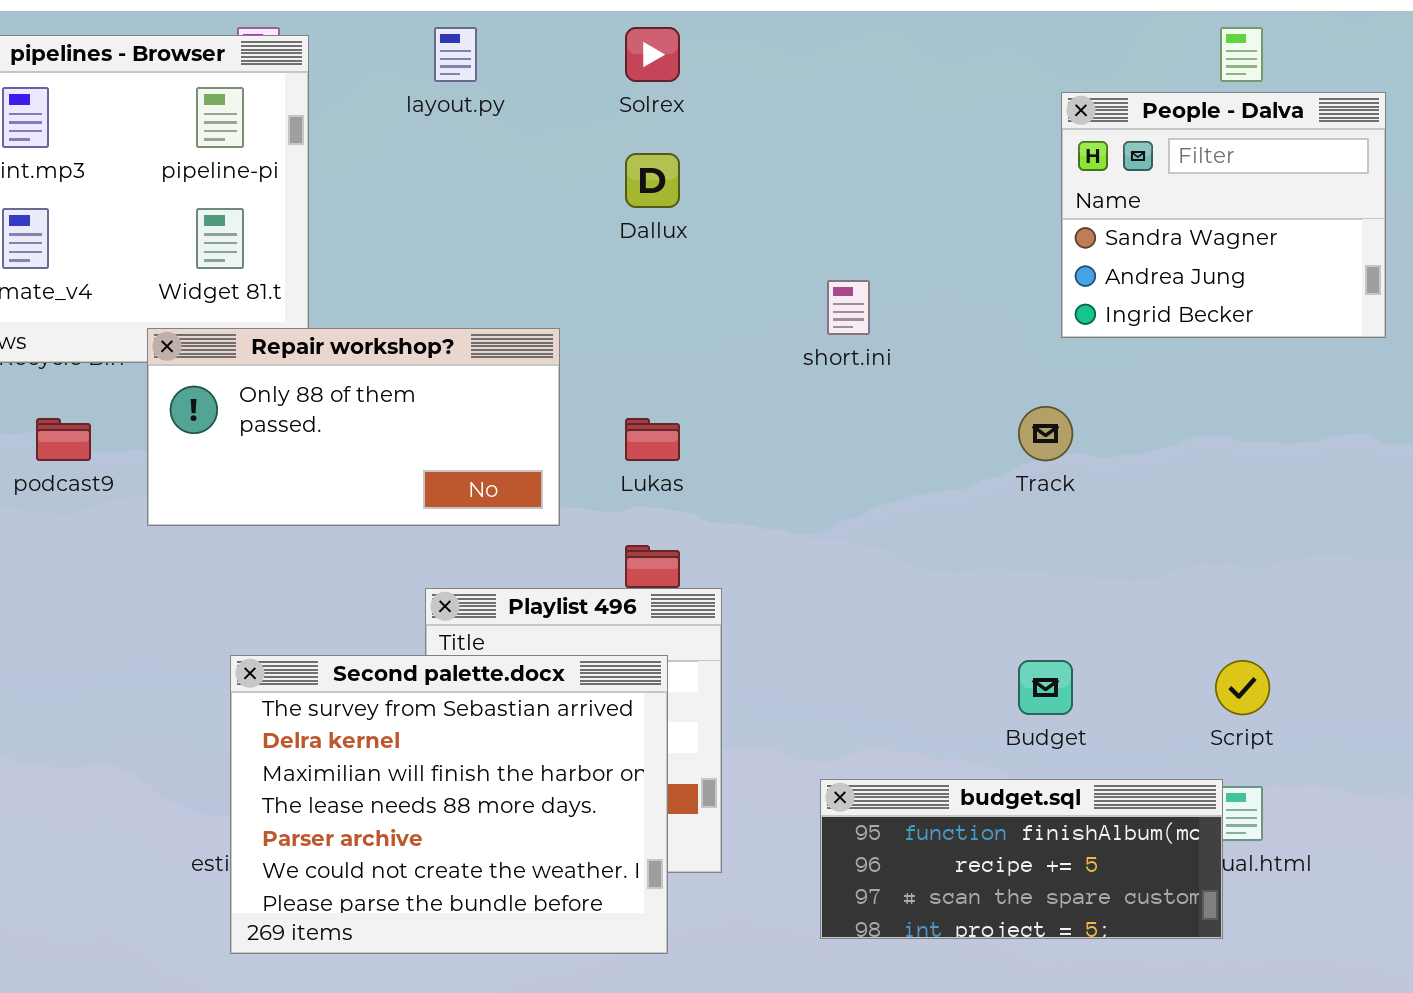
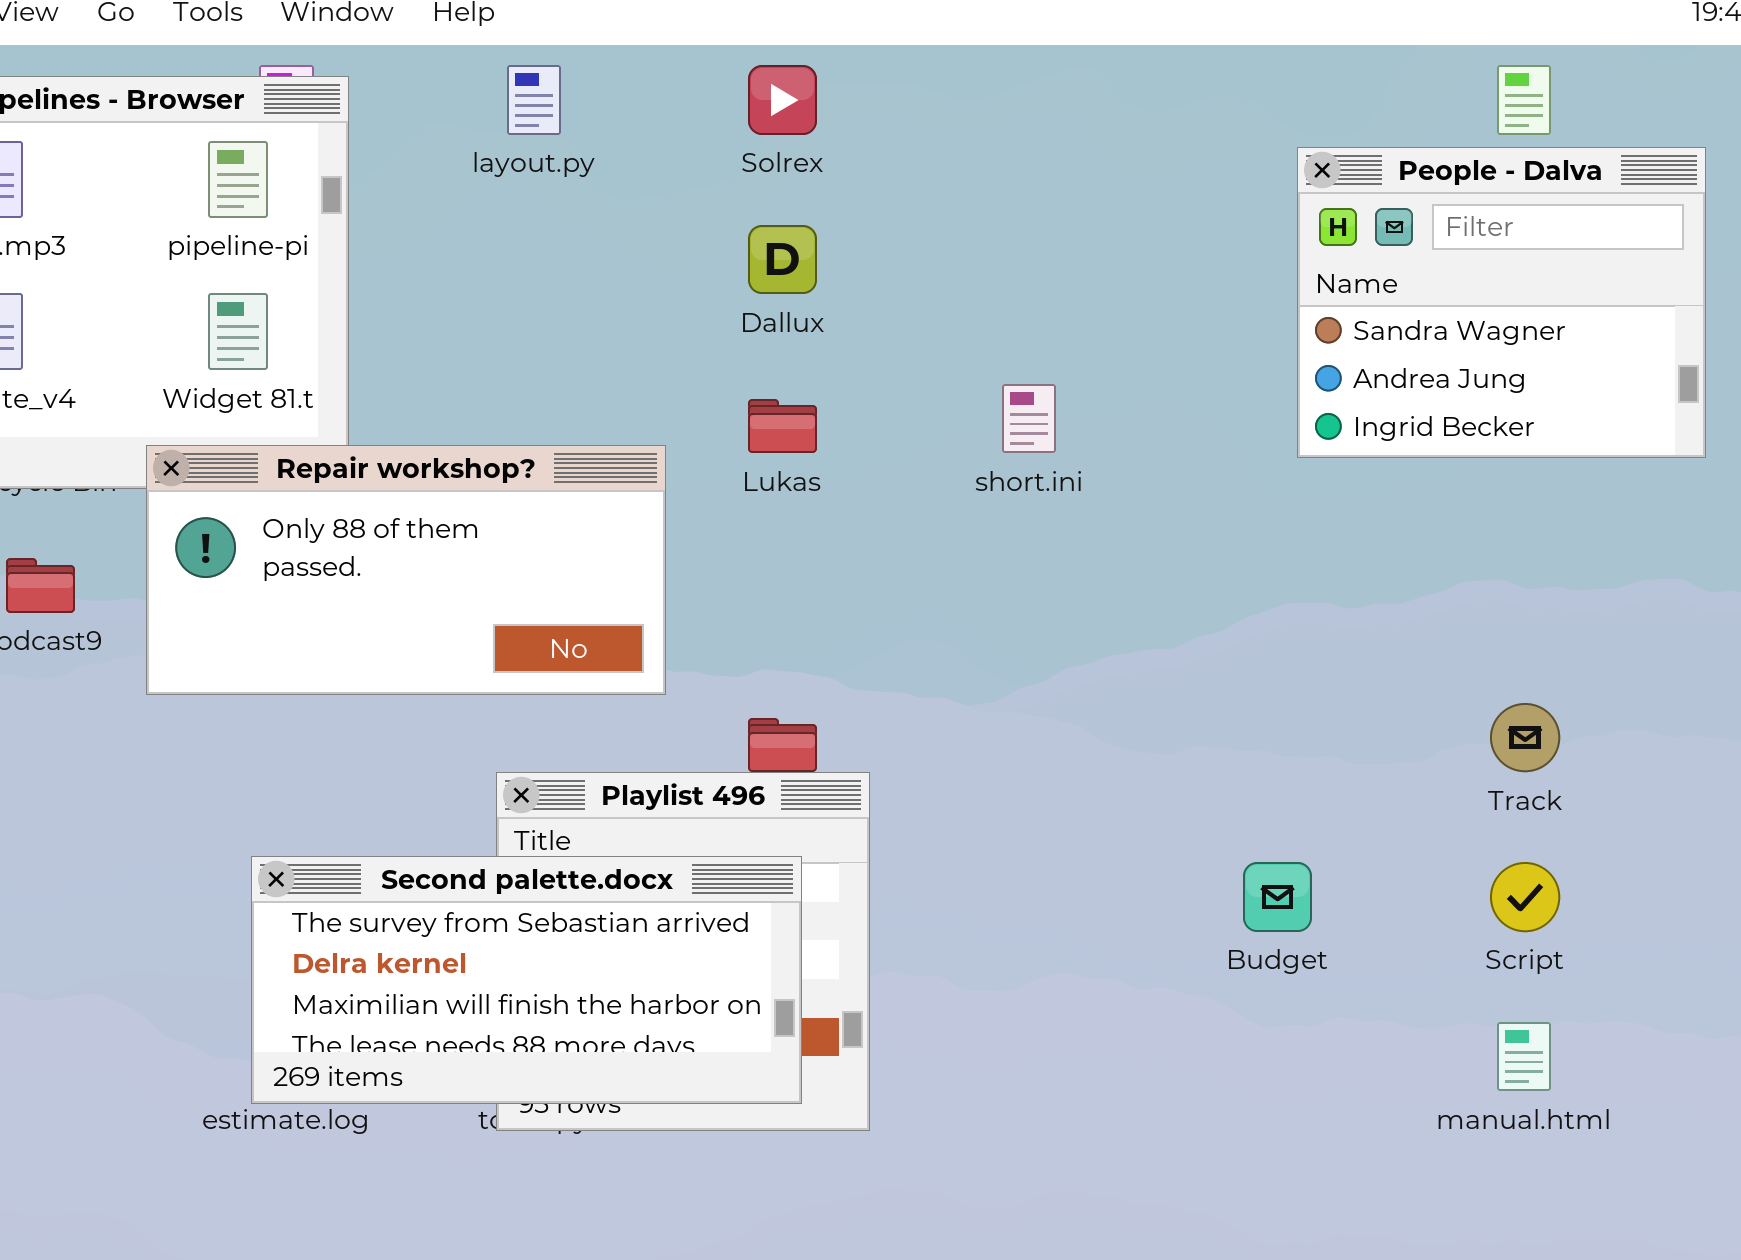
Track: [1018,406,1073,461] -> [1490,703,1560,772], moved
Lukas: [625,418,680,461] -> [748,399,817,453], moved
Second palette.docx: [230,655,668,954] -> [251,856,802,1104], resized
budget.sql: [820,779,1223,939] -> none, closed

